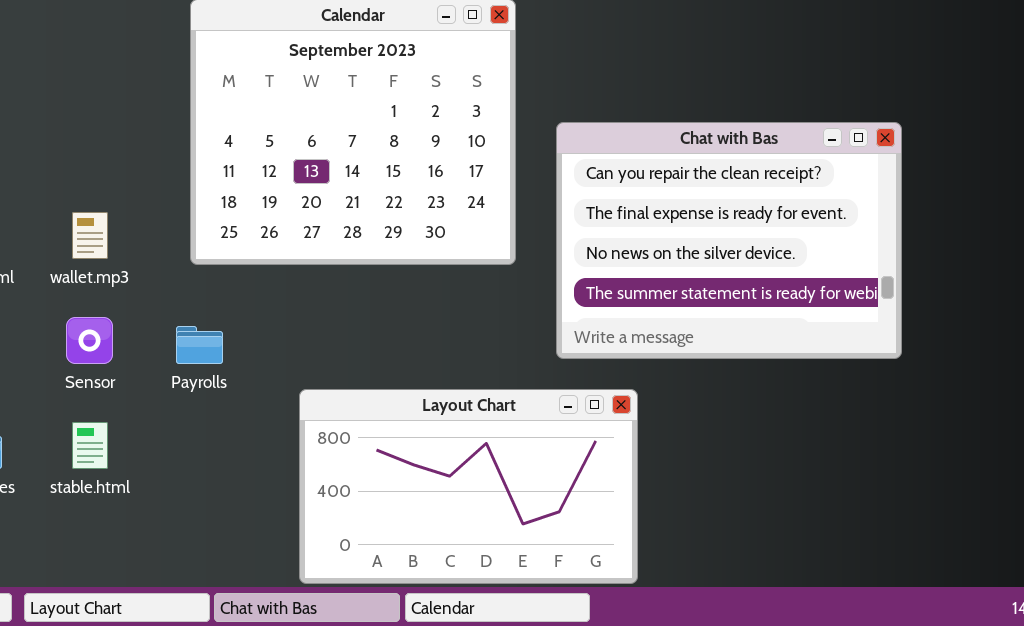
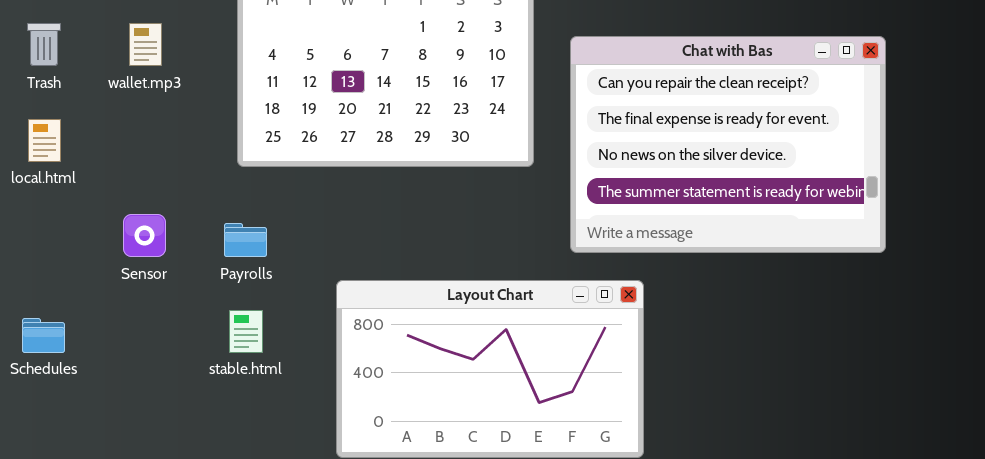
wallet.mp3: [72,212,108,259] -> [129,23,162,66], moved
stable.html: [72,422,108,469] -> [229,310,263,353], moved

